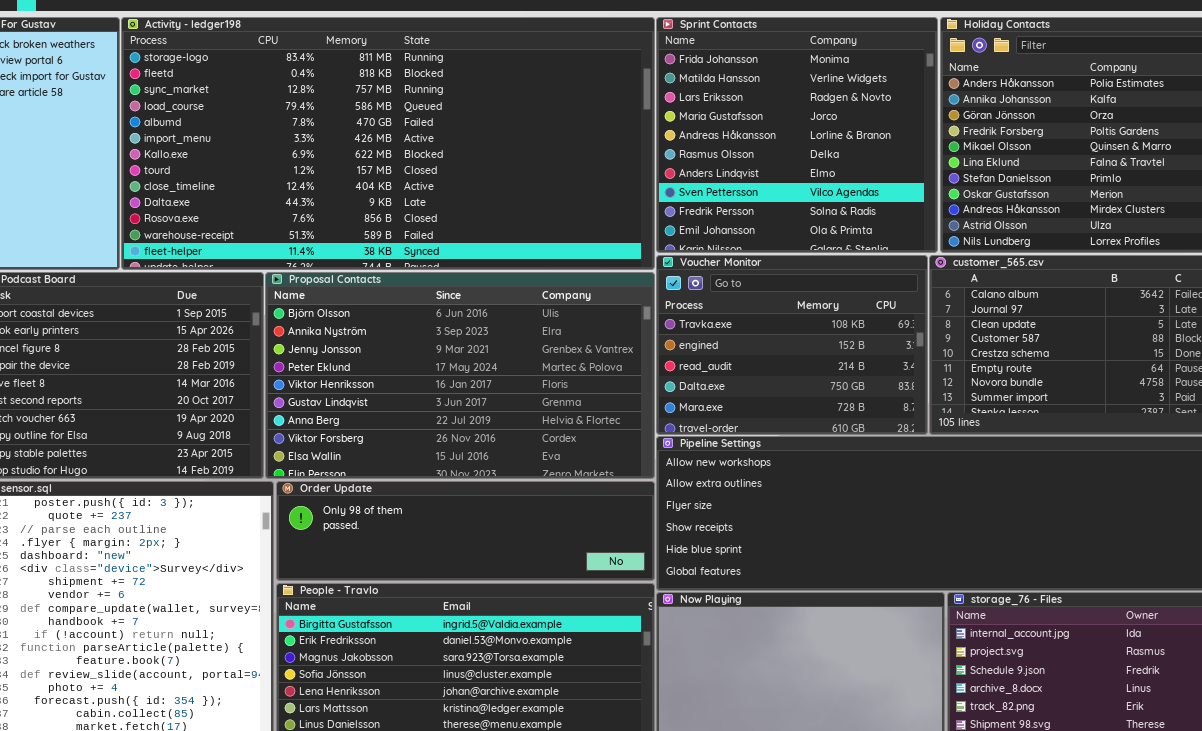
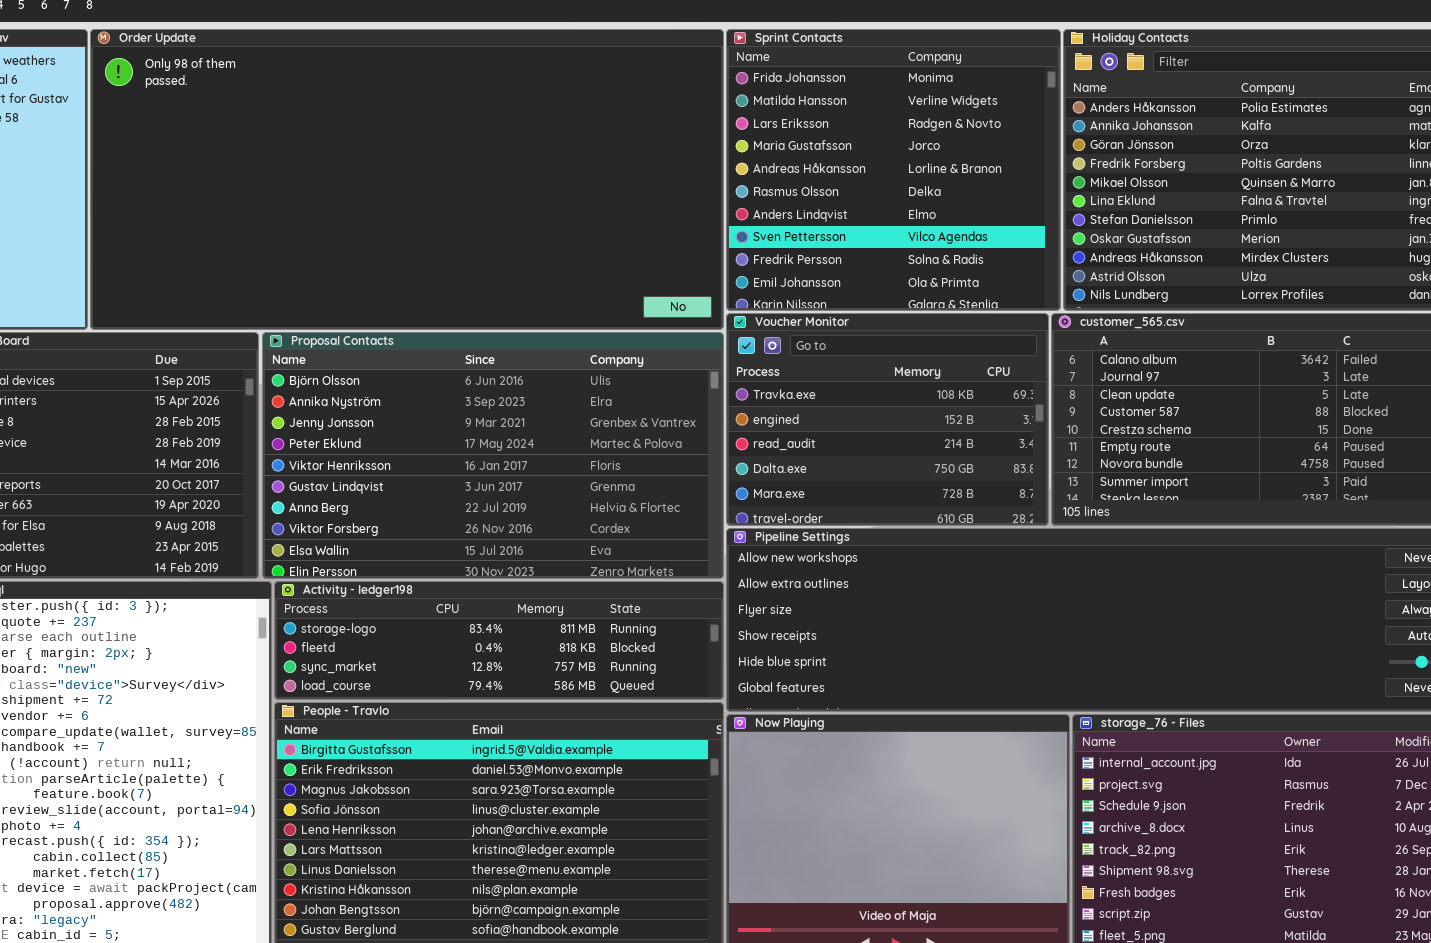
Activity - ledger198: [121,17,655,270] -> [274,581,724,700], moved, resized
Order Update: [276,481,655,581] -> [90,29,724,330], moved, resized

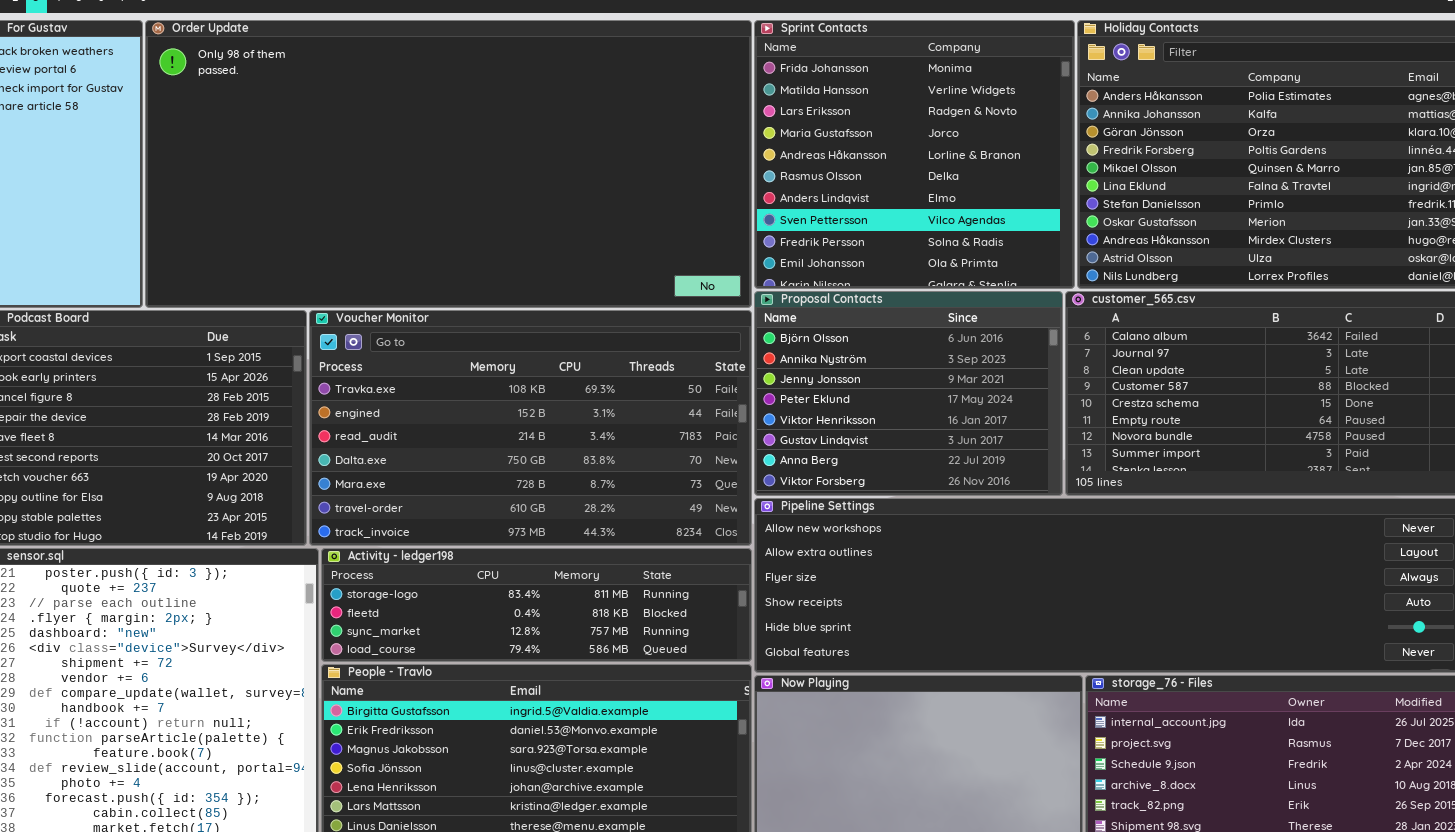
Voucher Monitor: [726,313,1049,526] -> [309,310,752,546], moved, resized
Proposal Contacts: [262,332,724,579] -> [754,291,1063,496], moved, resized

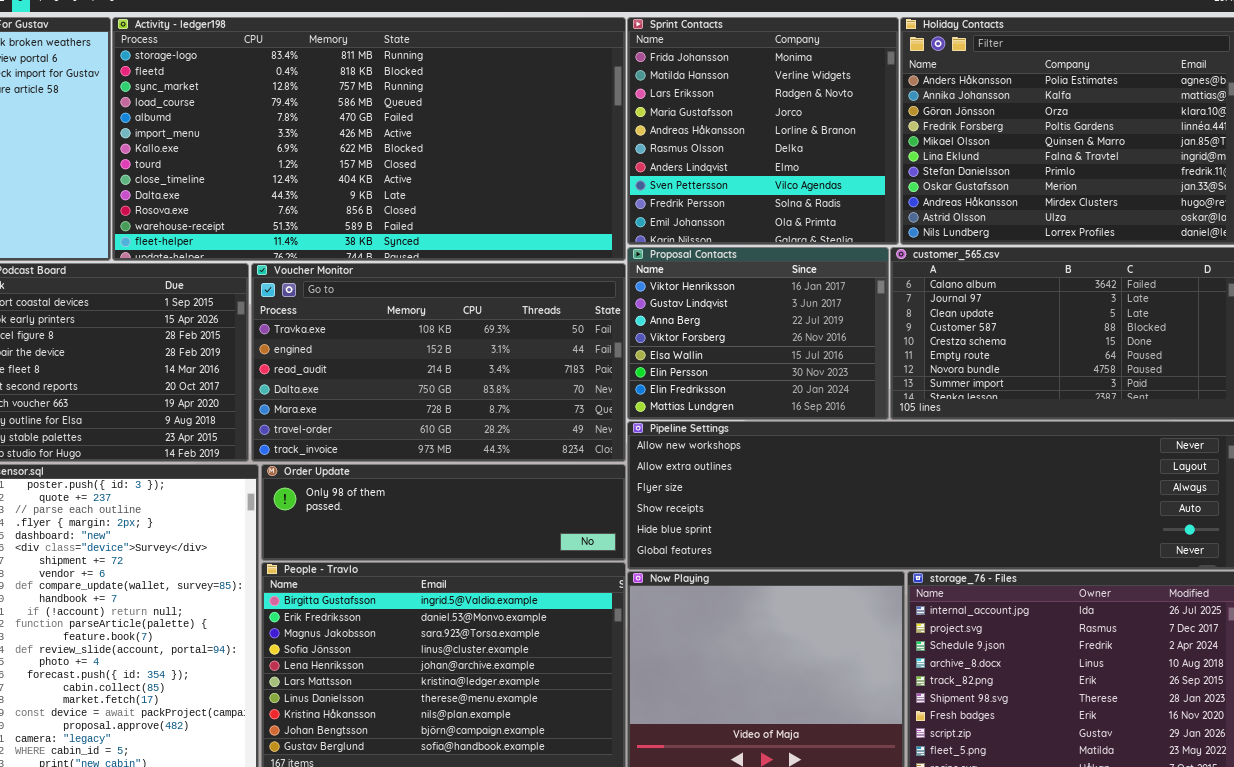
Order Update: [145,20,752,308] -> [261,464,626,561], moved, resized
Proposal Contacts: [754,291,1063,496] -> [627,247,889,420], scrolled down 4 rows
Activity - ledger198: [321,548,752,662] -> [112,17,626,261], moved, resized

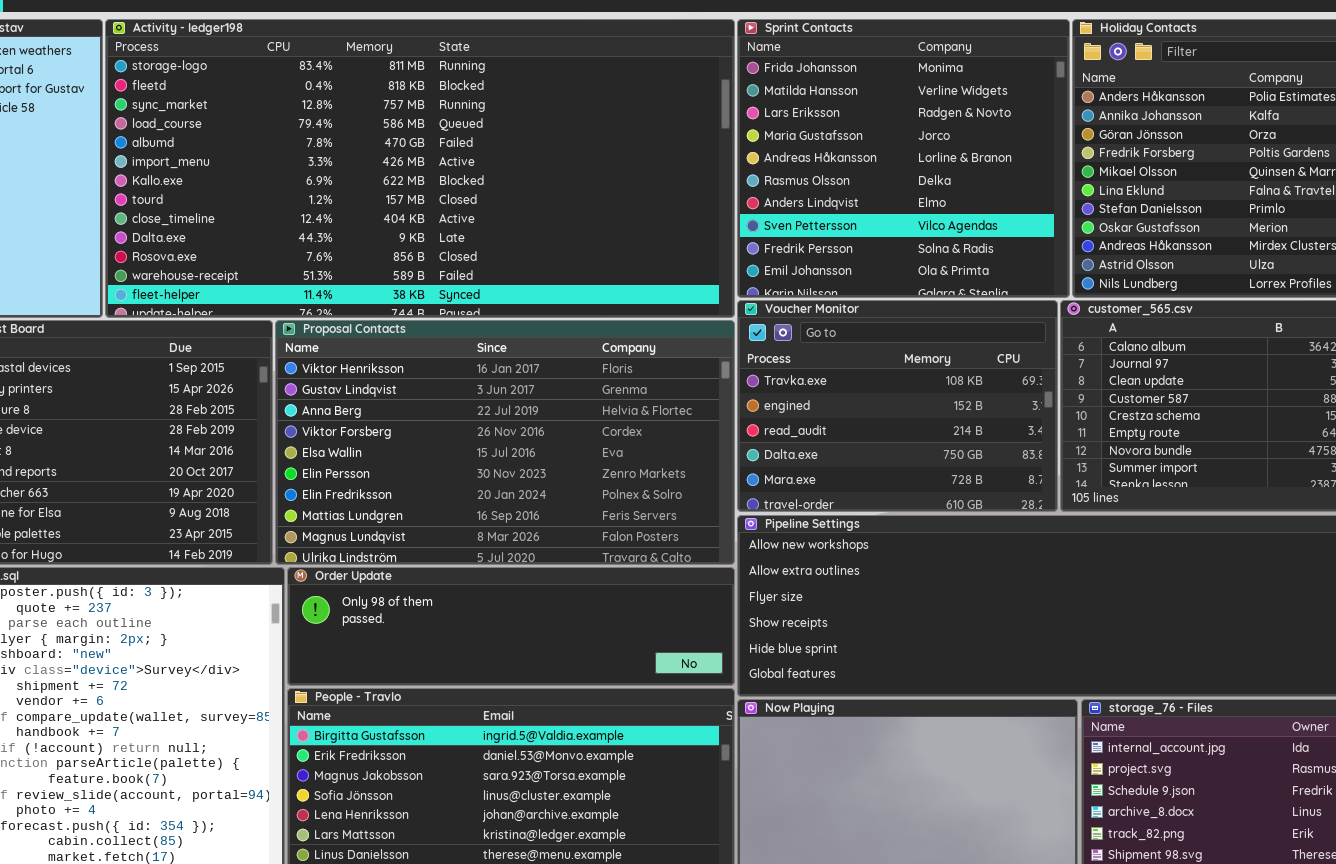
Proposal Contacts: [627,247,889,420] -> [275,320,735,565], moved, resized
Voucher Monitor: [251,263,626,462] -> [737,300,1058,512], moved, resized

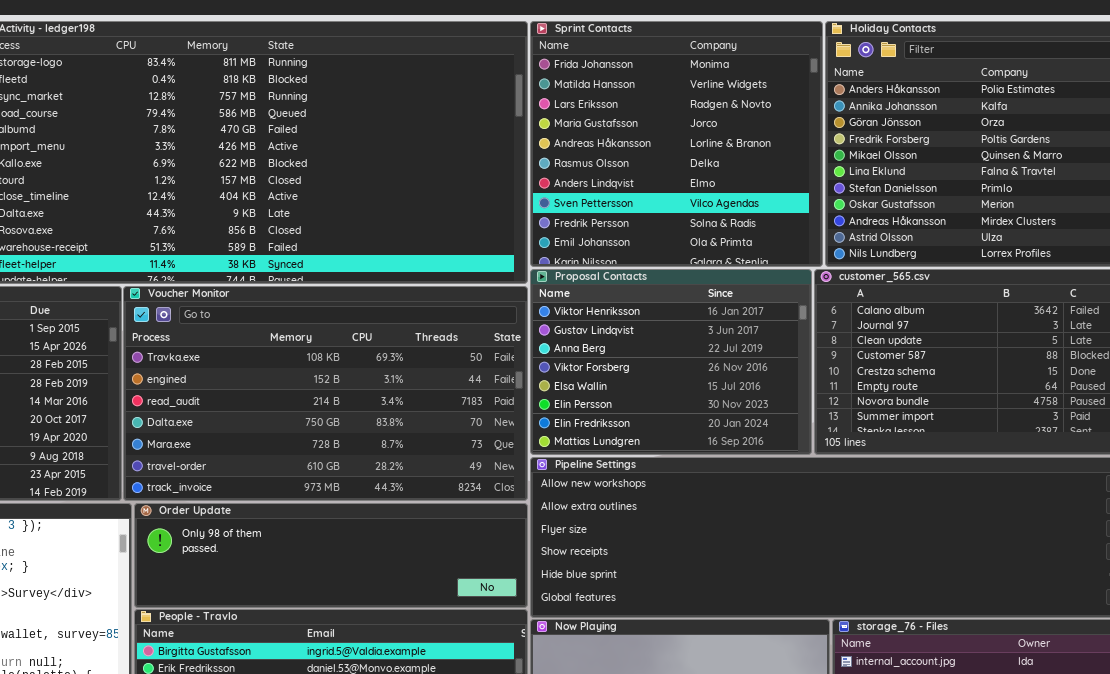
Voucher Monitor: [737,300,1058,512] -> [123,286,528,501], moved, resized
Proposal Contacts: [275,320,735,565] -> [530,269,812,455], moved, resized

